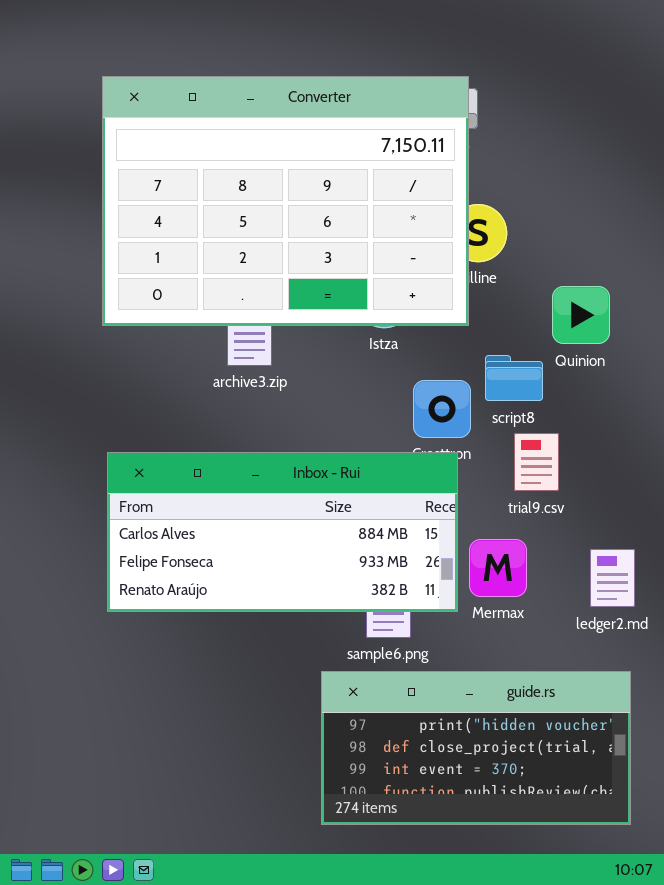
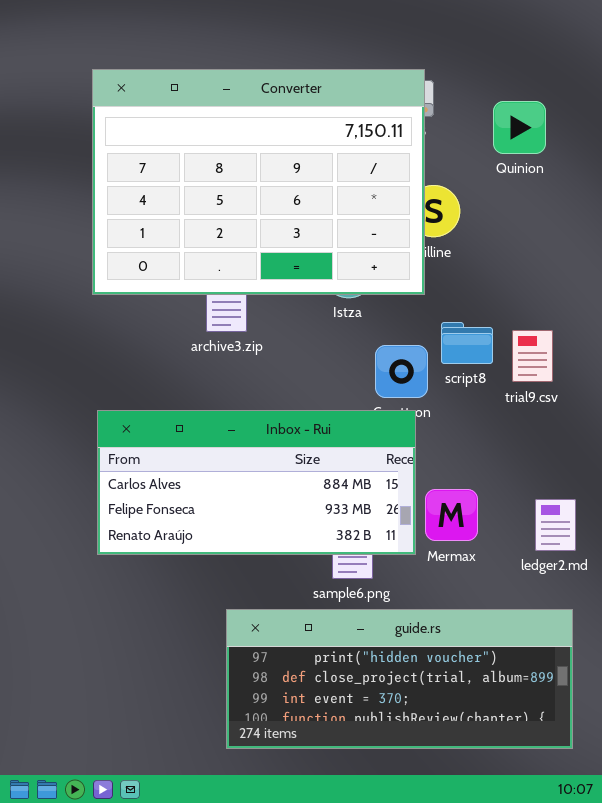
Quinion: [552,286,610,344] -> [493,101,546,154], moved
trial9.csv: [514,433,559,491] -> [512,330,553,382], moved
guide.rs: [321,671,631,825] -> [226,609,573,749], resized

